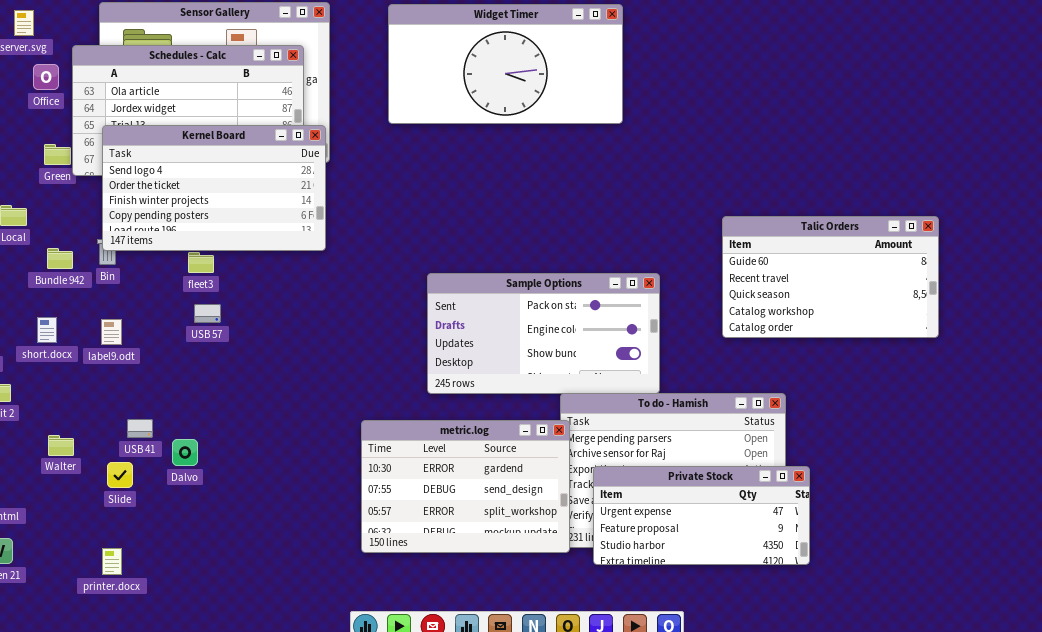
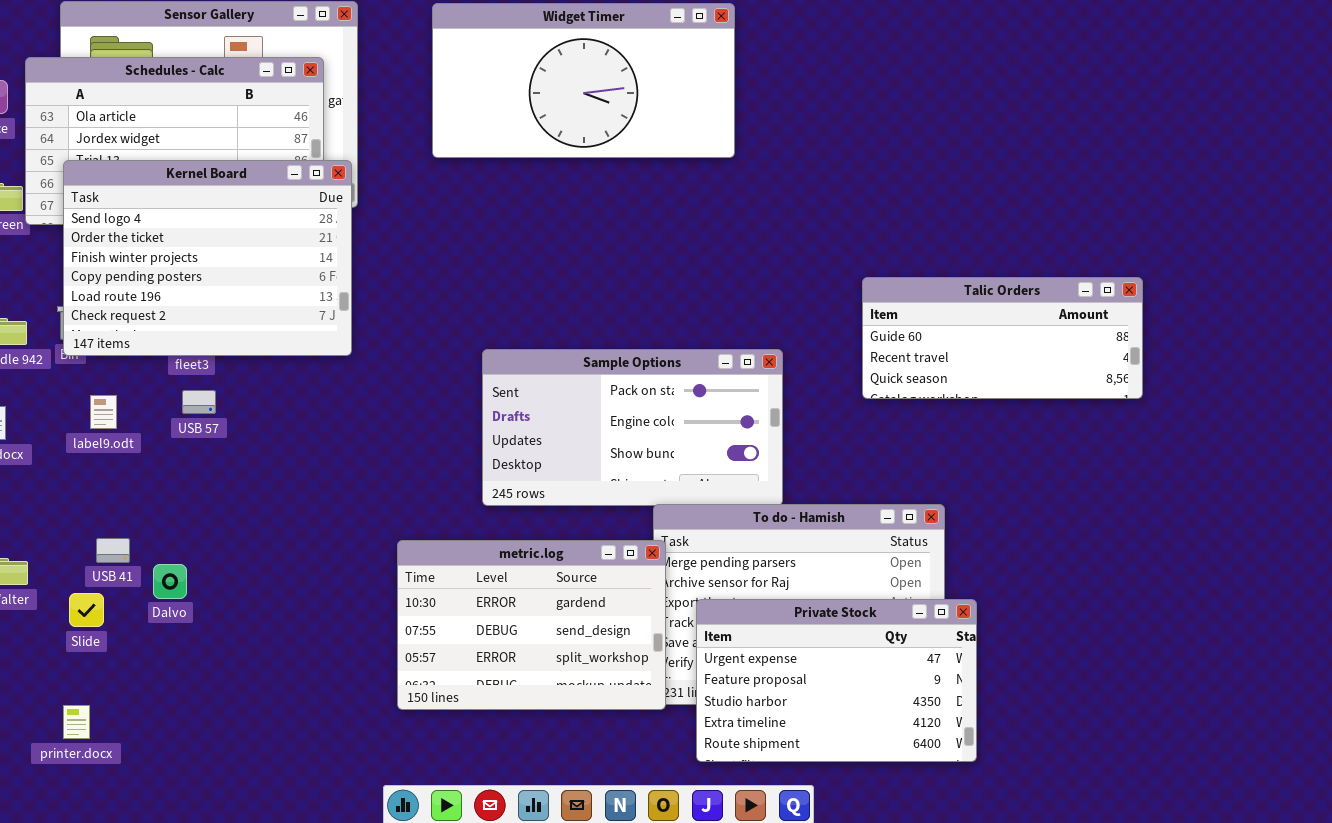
Kernel Board: [102,125,326,251] -> [63,160,352,356], resized
Talic Orders: [722,216,939,338] -> [862,277,1143,399], resized
label9.odt: [101,319,122,345] -> [90,395,117,429], moved
Private Stock: [593,466,810,565] -> [696,599,977,762], resized

